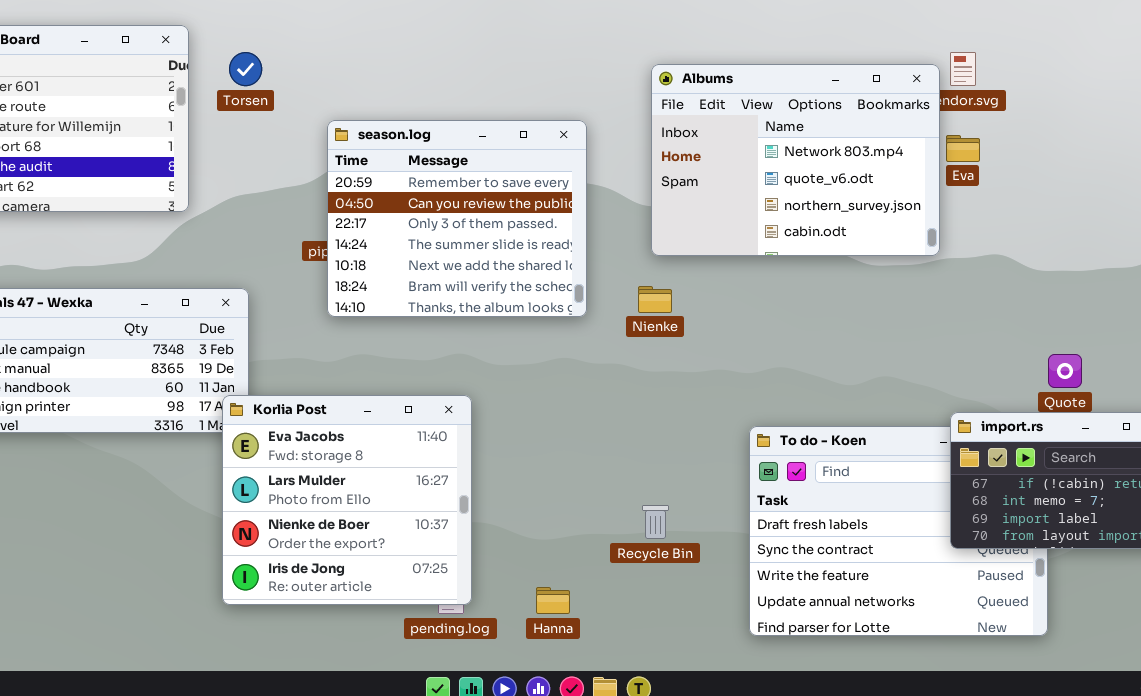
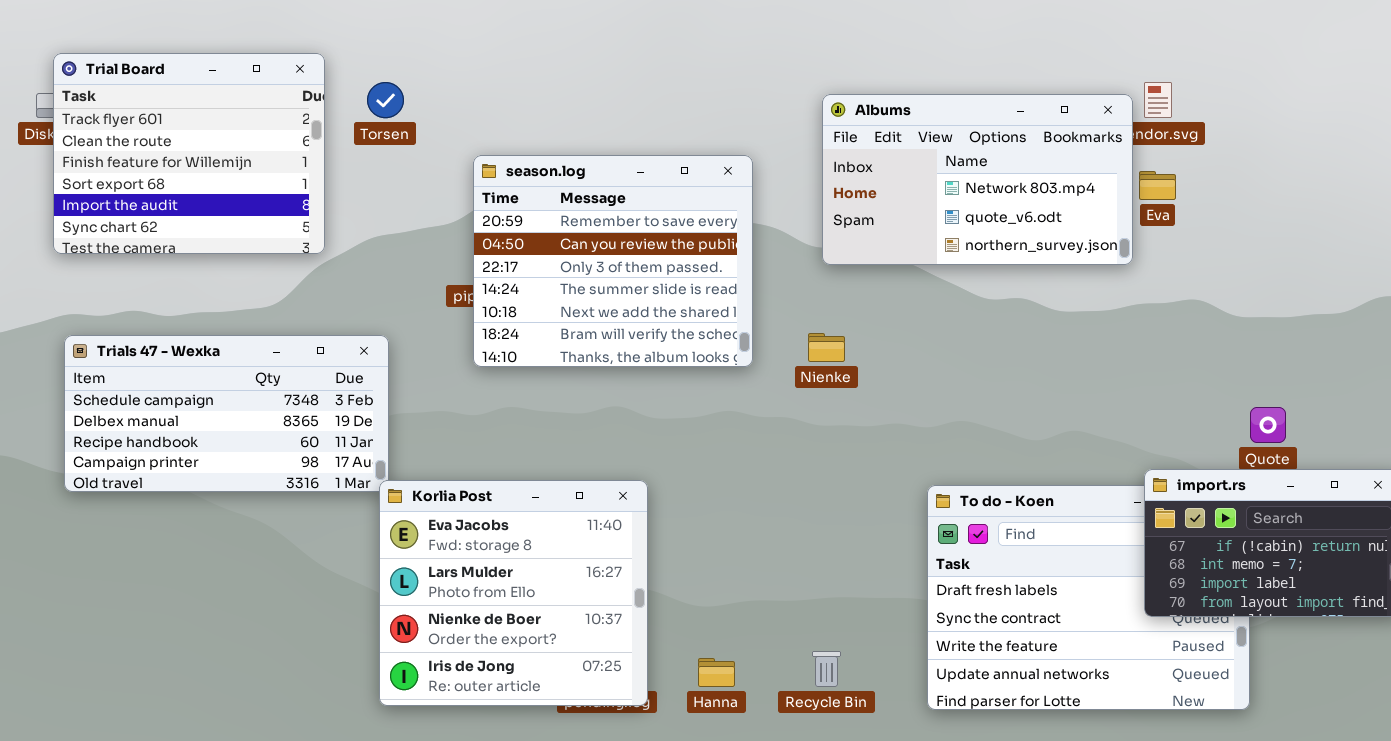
Albums: [651,64,940,256] -> [822,94,1133,265], resized
Korlia Post: [222,395,472,605] -> [379,480,648,706], moved
Recycle Bin: [642,505,669,539] -> [812,651,841,687], moved

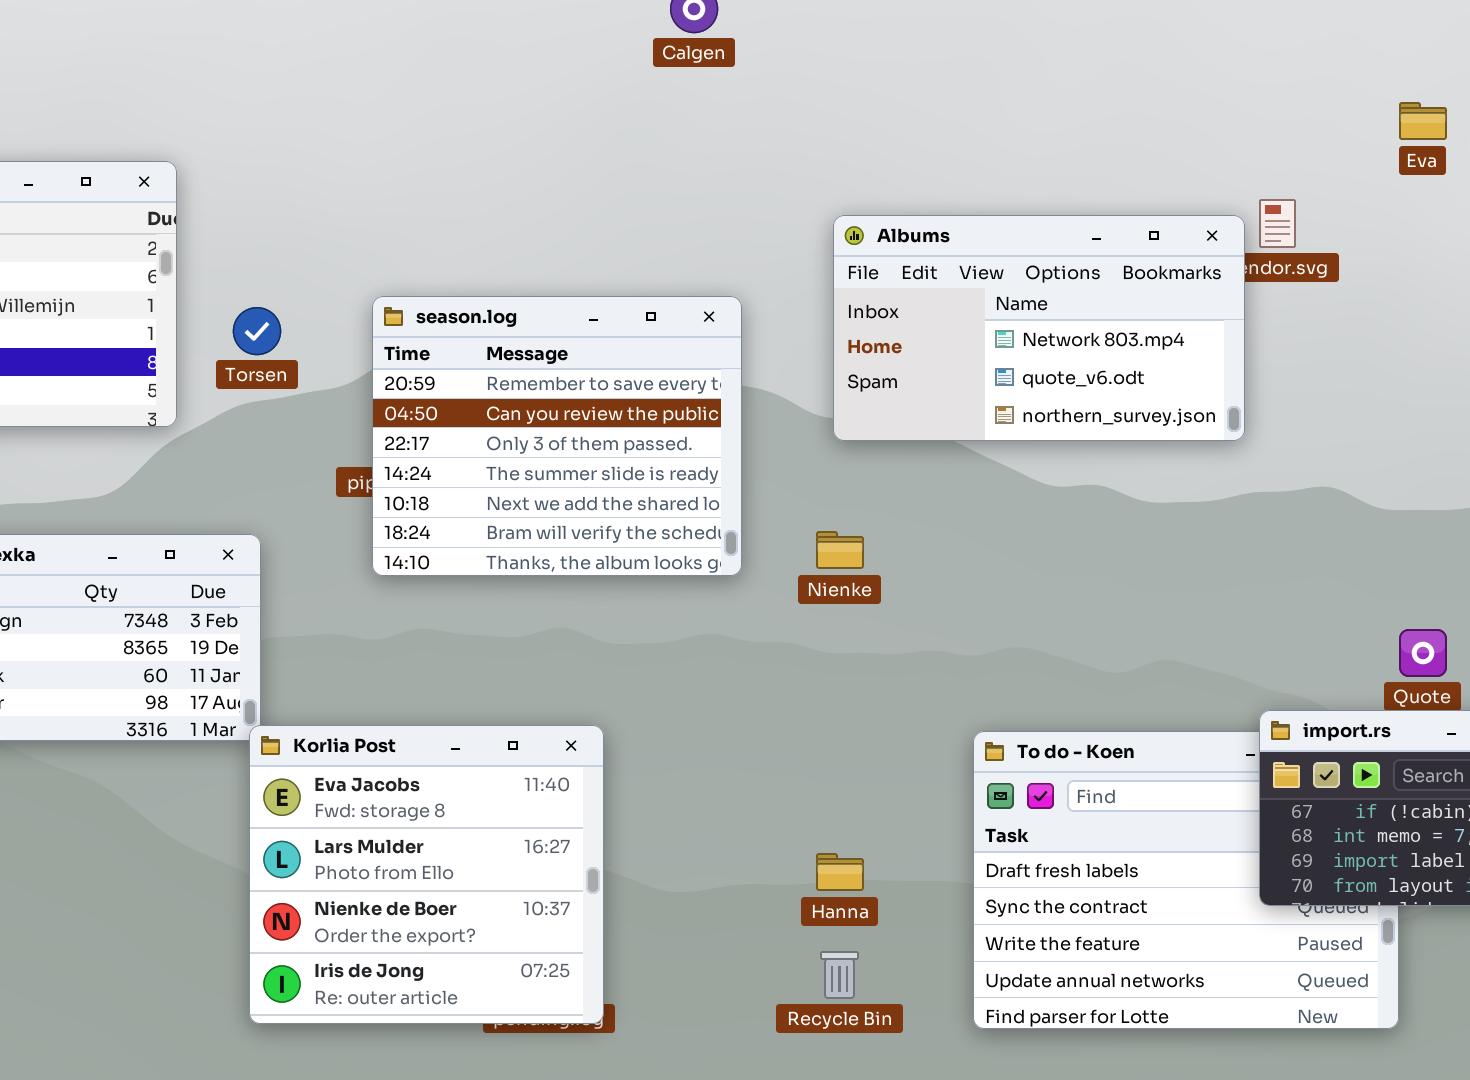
Torsen: [367,82,404,118] -> [233,307,281,355], moved
Eva: [1139,171,1176,200] -> [1399,102,1447,140], moved
Hanna: [698,658,735,687] -> [816,853,864,891], moved

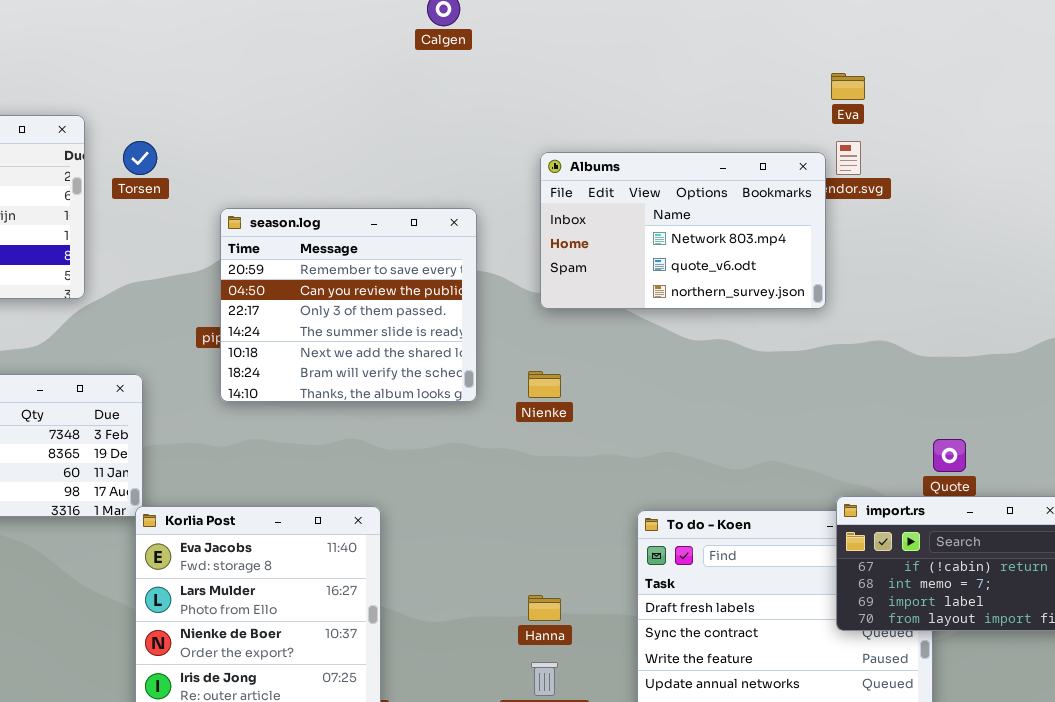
Eva: [1399,102,1447,140] -> [831,73,865,100], moved
Torsen: [233,307,281,355] -> [123,141,157,175], moved

